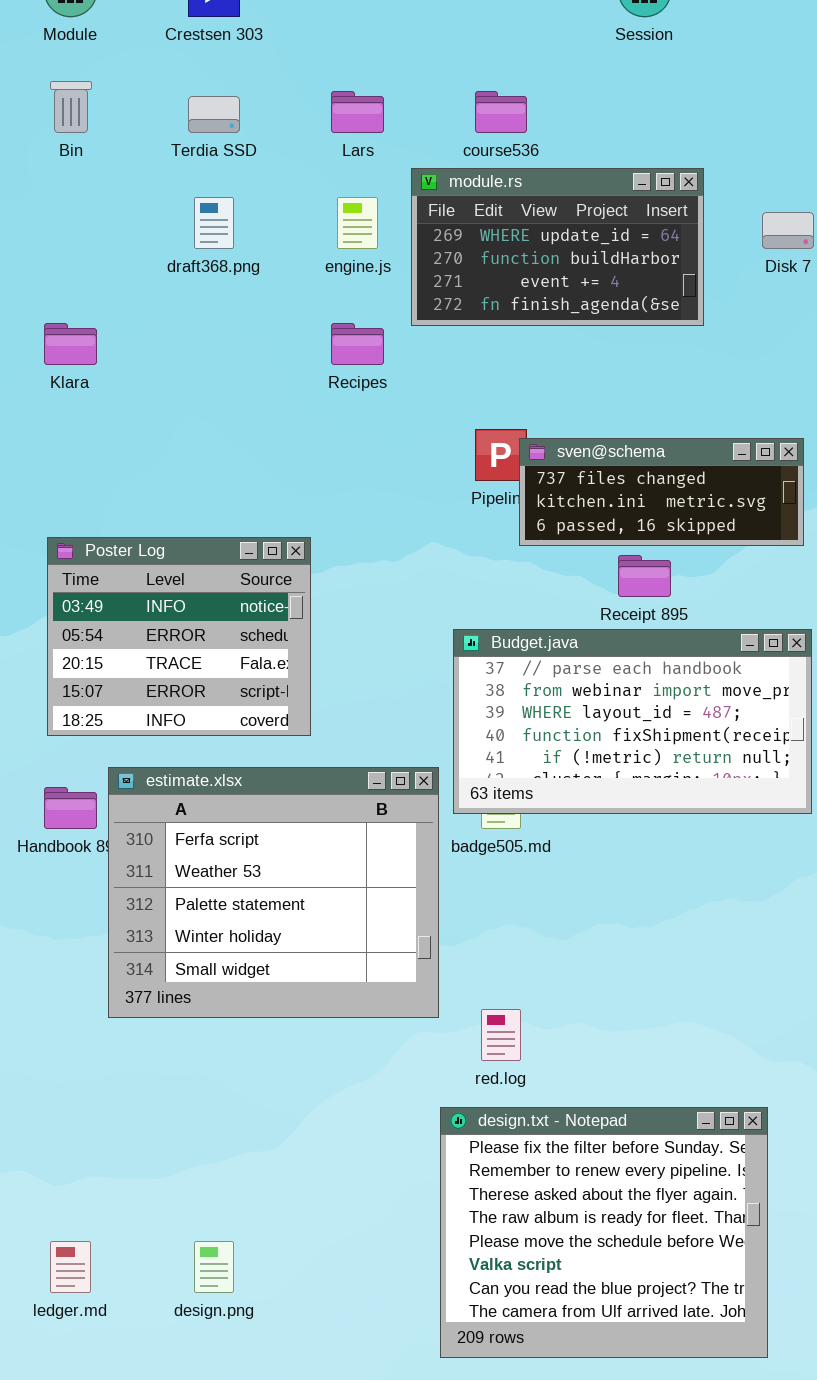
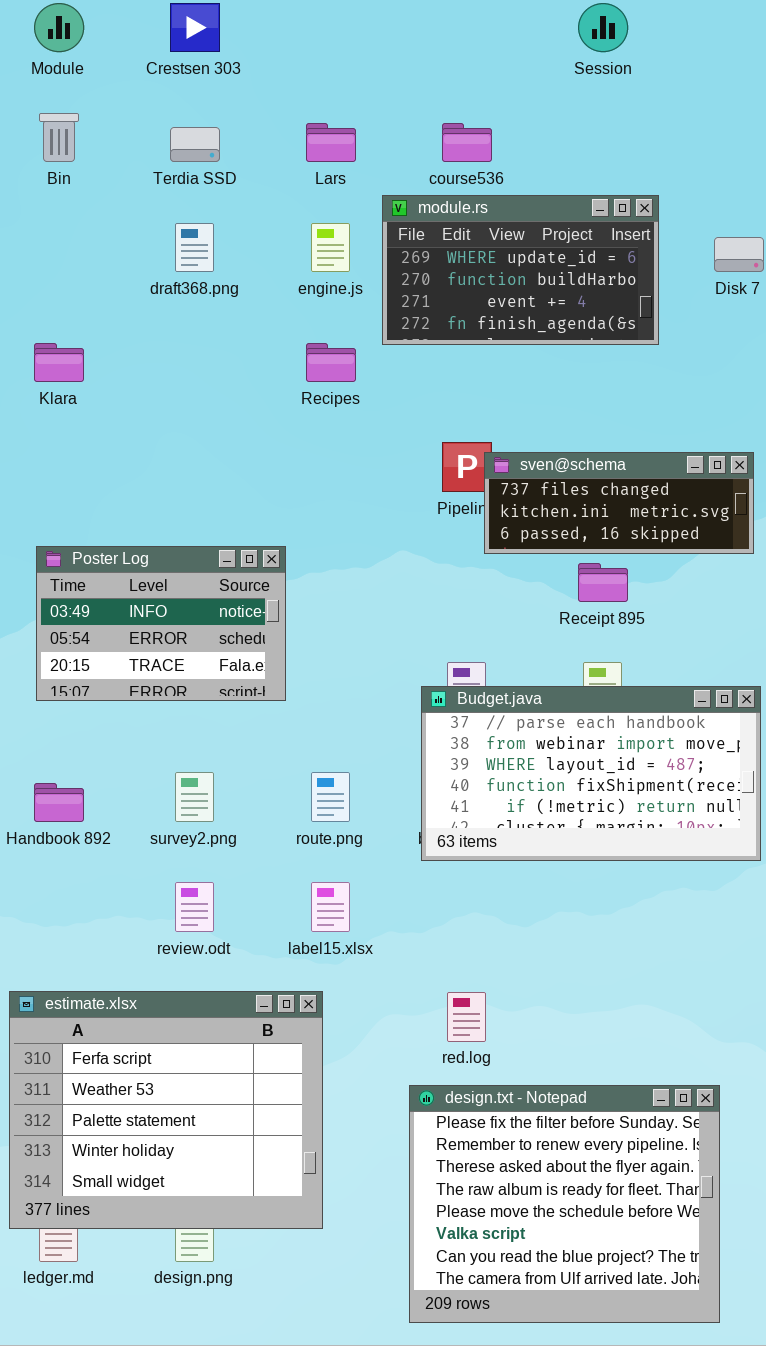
Poster Log: [47,537,311,736] -> [36,546,286,701], resized
Budget.java: [453,629,812,814] -> [421,686,761,861], moved
estimate.xlsx: [108,767,439,1018] -> [9,991,323,1229], moved

